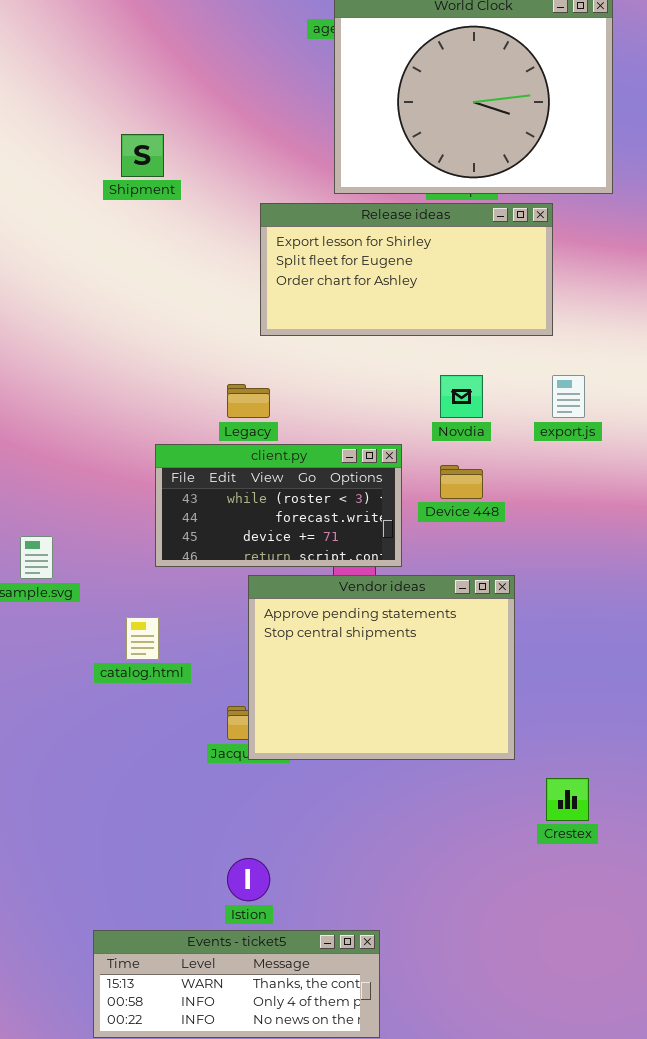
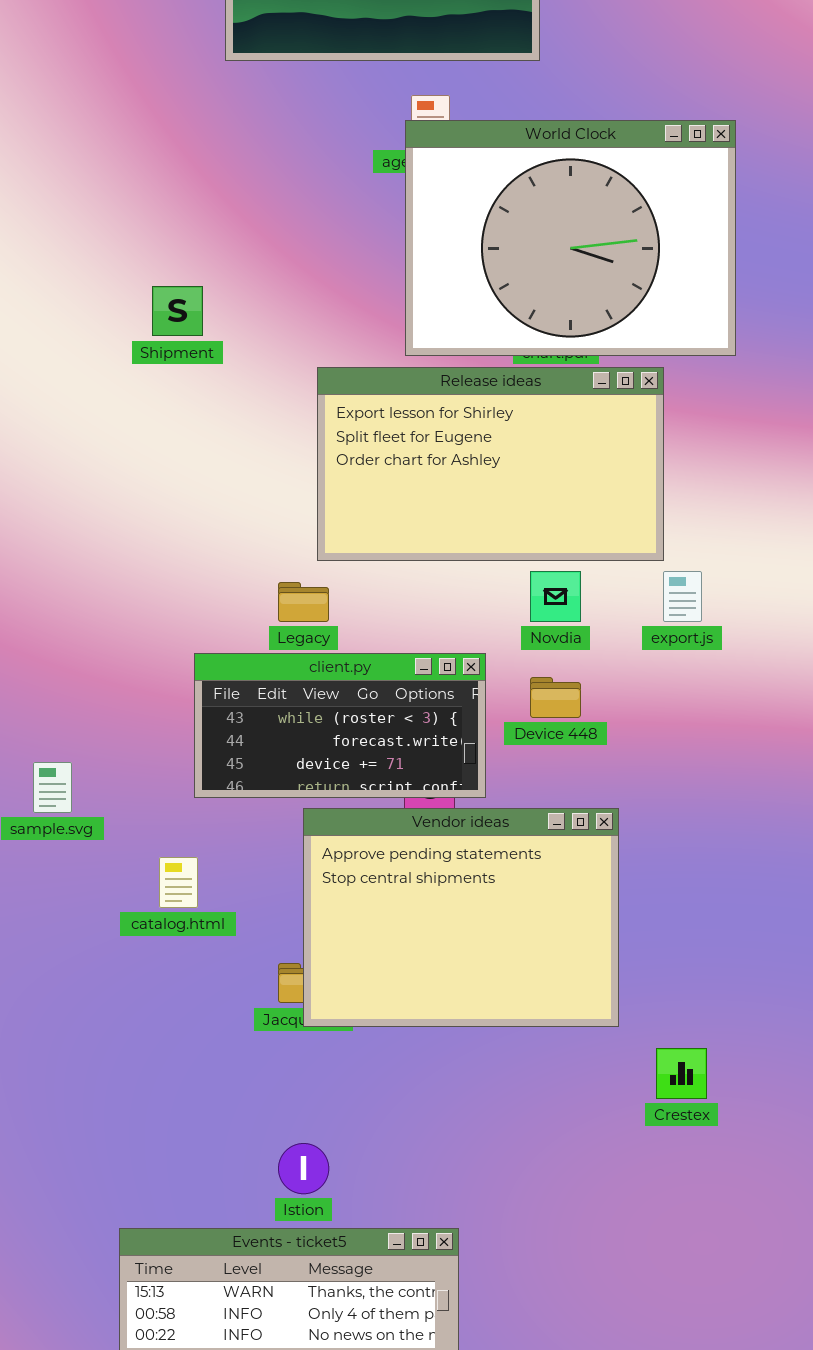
Release ideas: [260,203,553,336] -> [317,367,664,561], resized

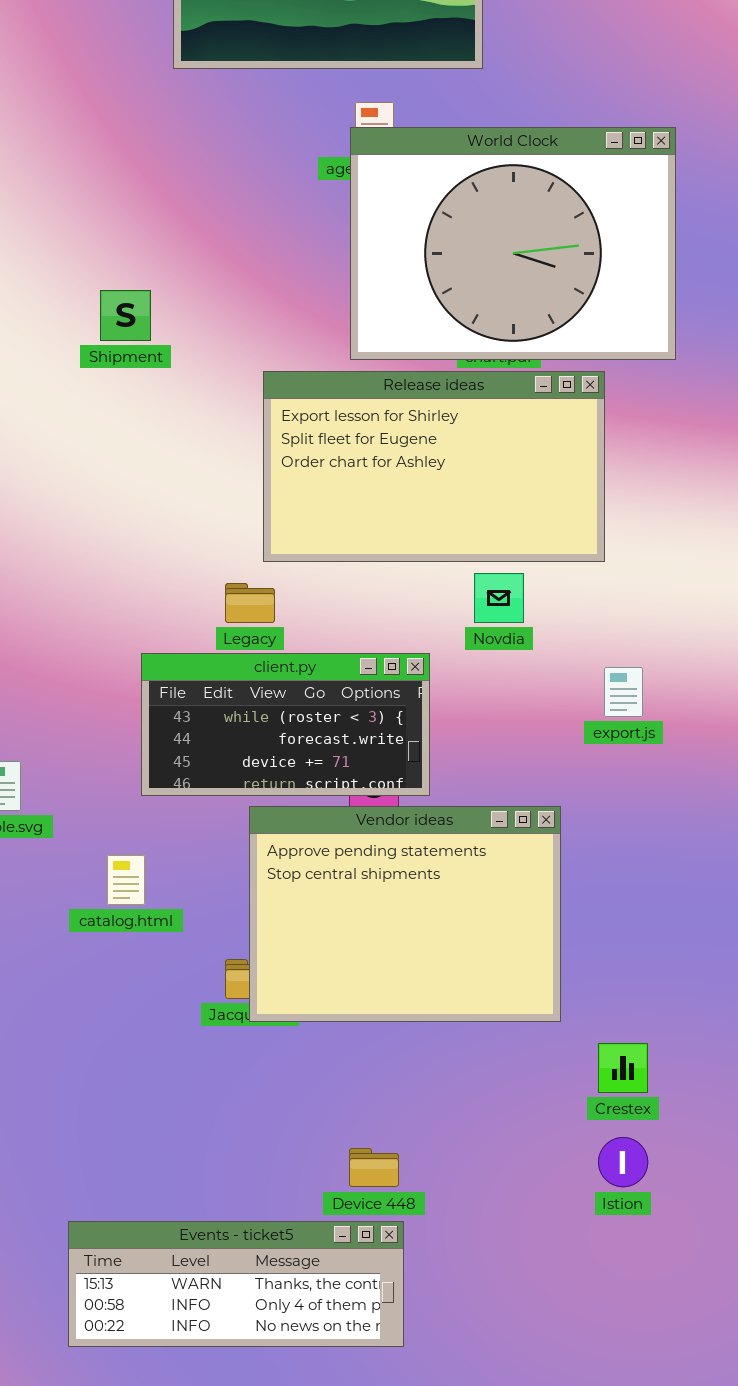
export.js: [663,571,702,622] -> [604,667,643,717], moved
Device 448: [530,677,581,718] -> [349,1148,399,1187], moved
Istion: [278,1143,329,1194] -> [598,1137,648,1187], moved

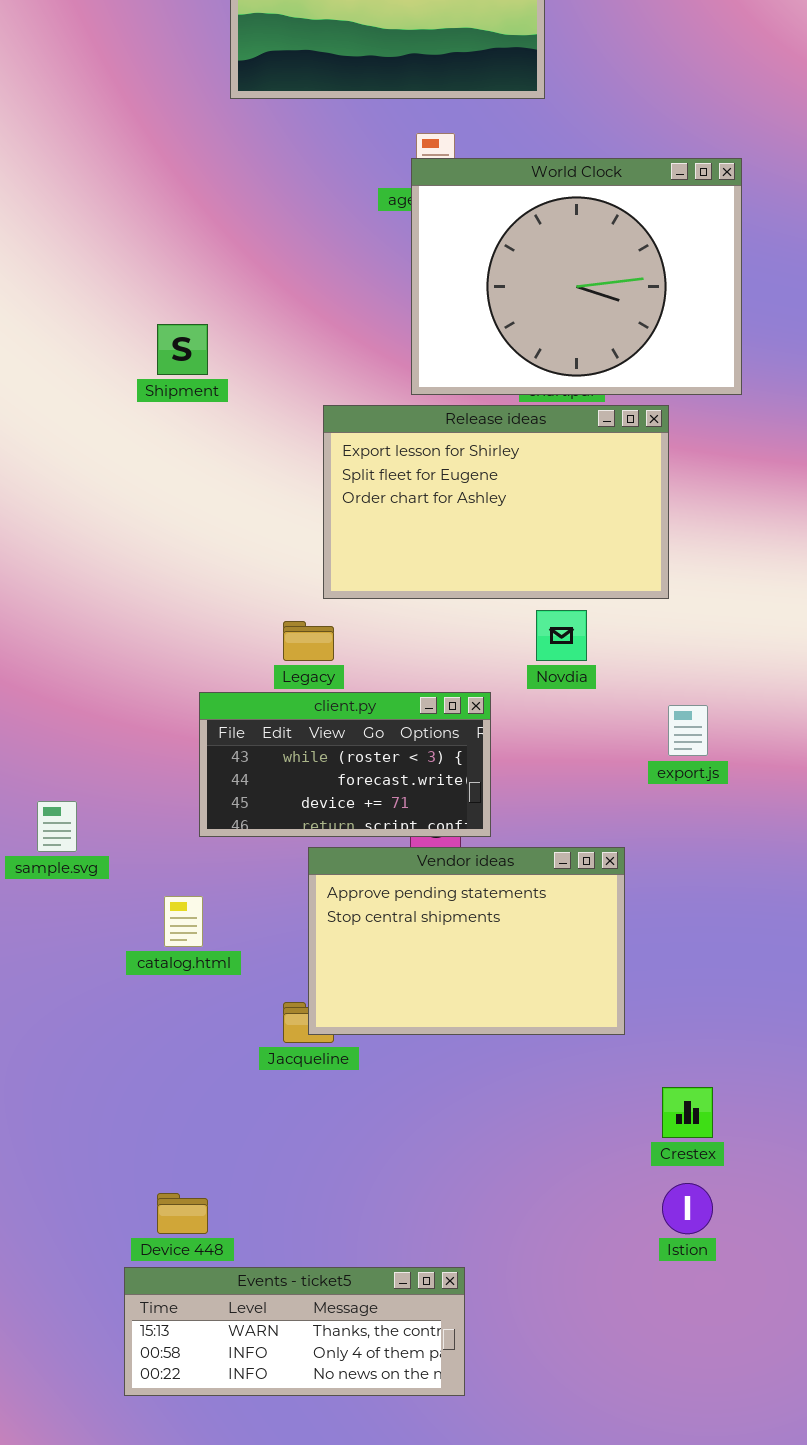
Vendor ideas: [249,806,561,1022] -> [308,847,625,1035], resized
Device 448: [349,1148,399,1187] -> [157,1193,208,1234], moved

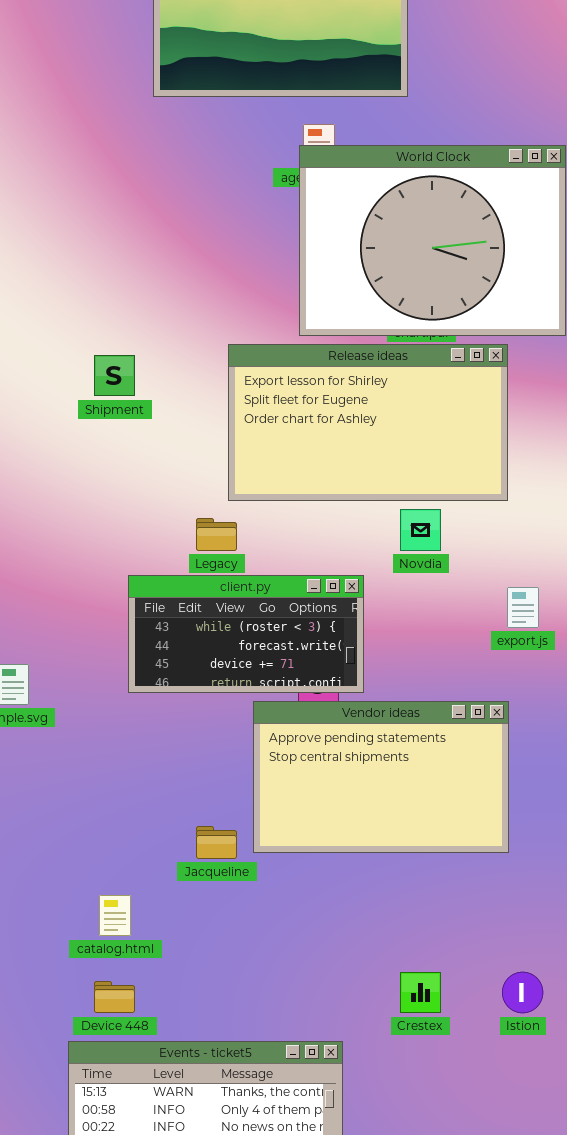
Shipment: [157,324,208,375] -> [94,355,135,396], moved
Vendor ideas: [308,847,625,1035] -> [253,701,509,853], moved
catalog.html: [164,896,203,947] -> [99,895,131,936], moved
Crestex: [662,1087,713,1138] -> [400,972,441,1013], moved

